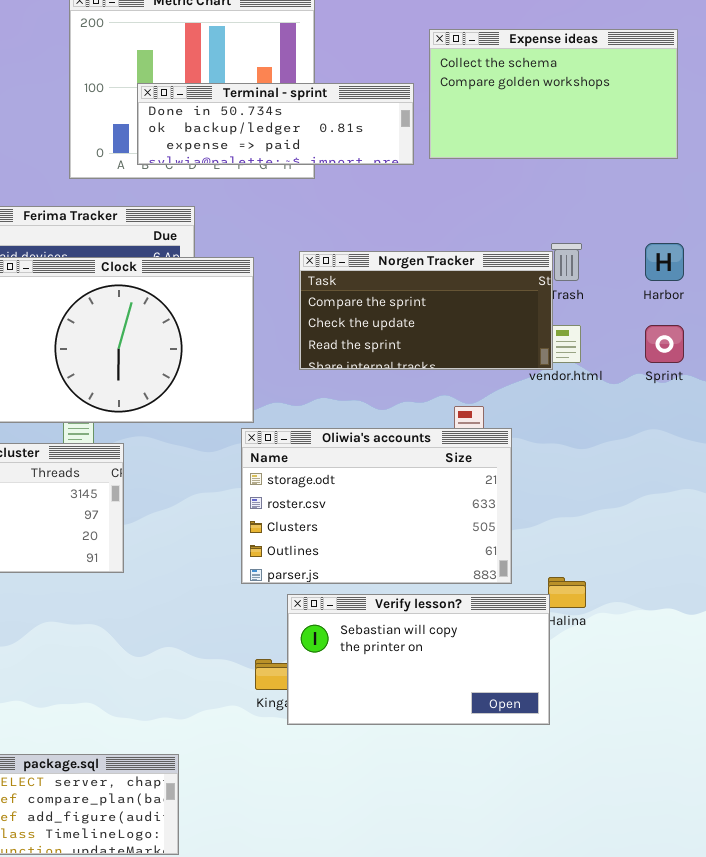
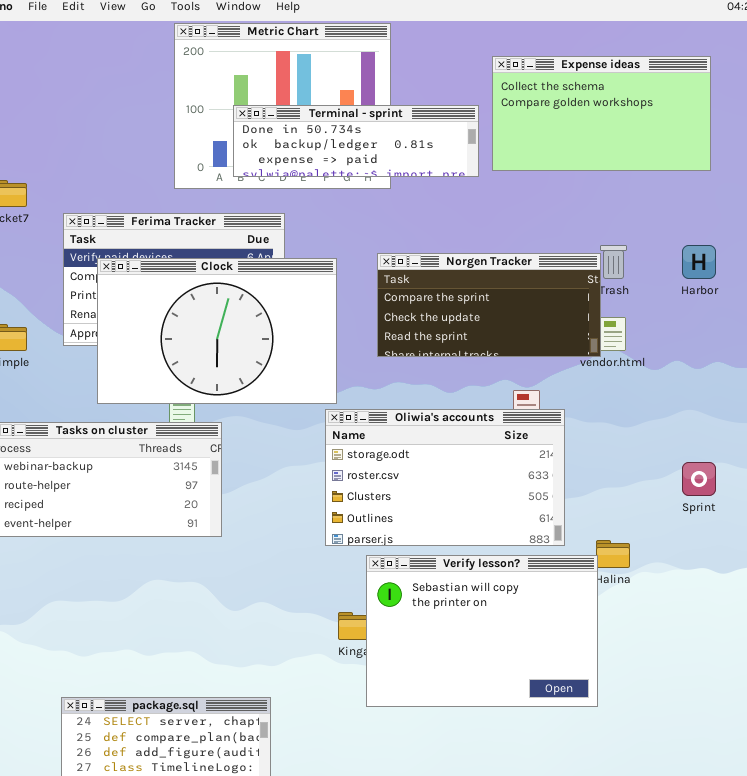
Sprint: [645,325,684,363] -> [682,462,716,496], moved
Verify lesson?: [287,594,550,725] -> [366,555,598,707], resized

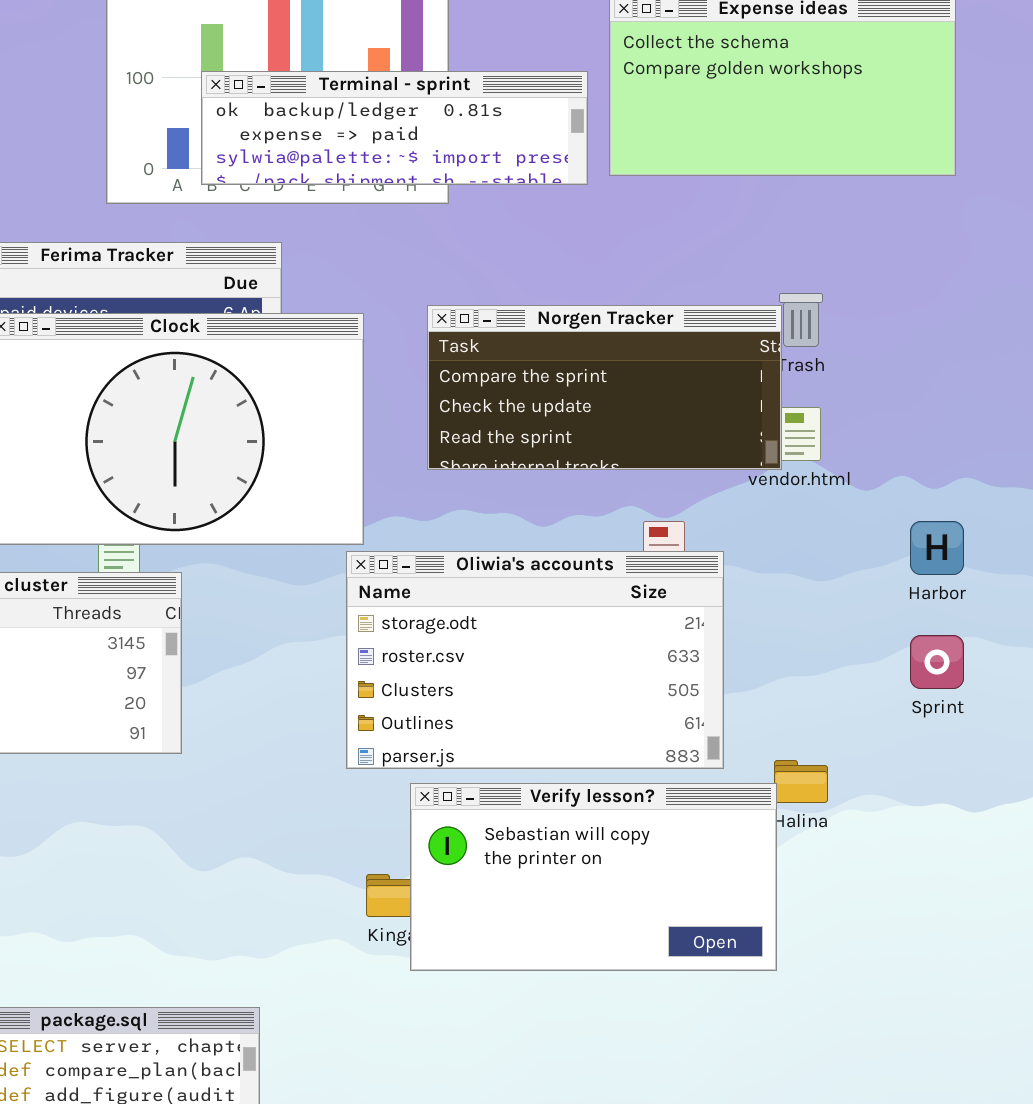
Terminal - sprint: [233,105,479,177] -> [201,71,588,185], scrolled down 1 row
Harbor: [682,245,716,279] -> [910,521,964,575], moved
Verify lesson?: [366,555,598,707] -> [410,783,777,971], resized

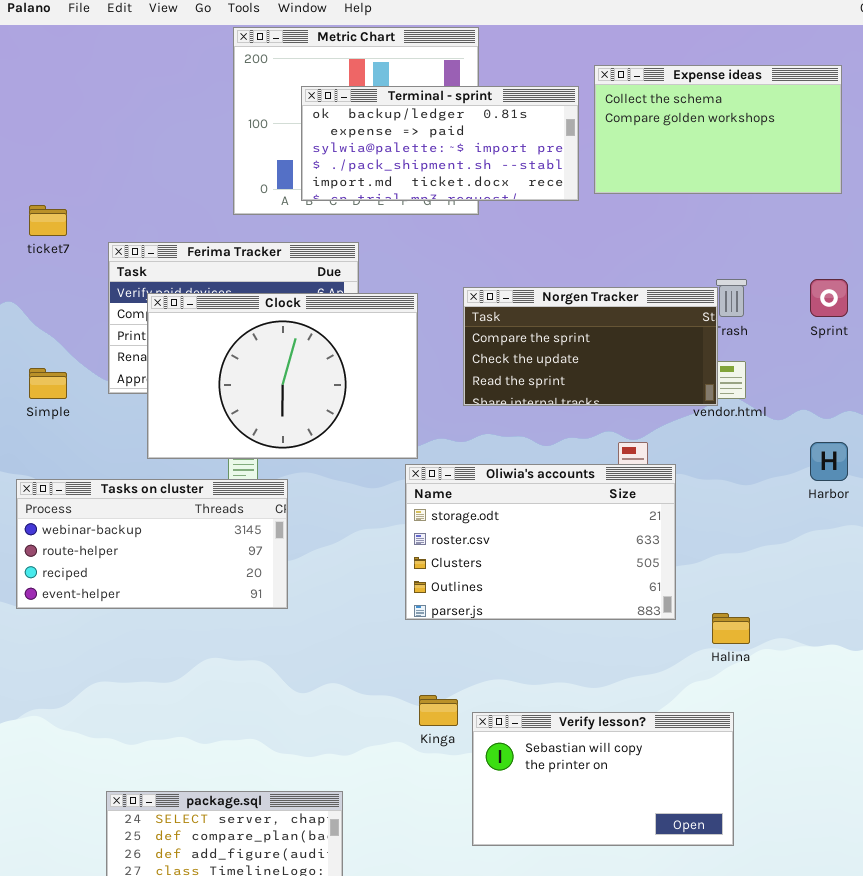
Terminal - sprint: [201,71,588,185] -> [301,86,579,201], resized
Sprint: [910,635,964,689] -> [810,279,848,317], moved
Verify lesson?: [410,783,777,971] -> [472,712,734,846], moved

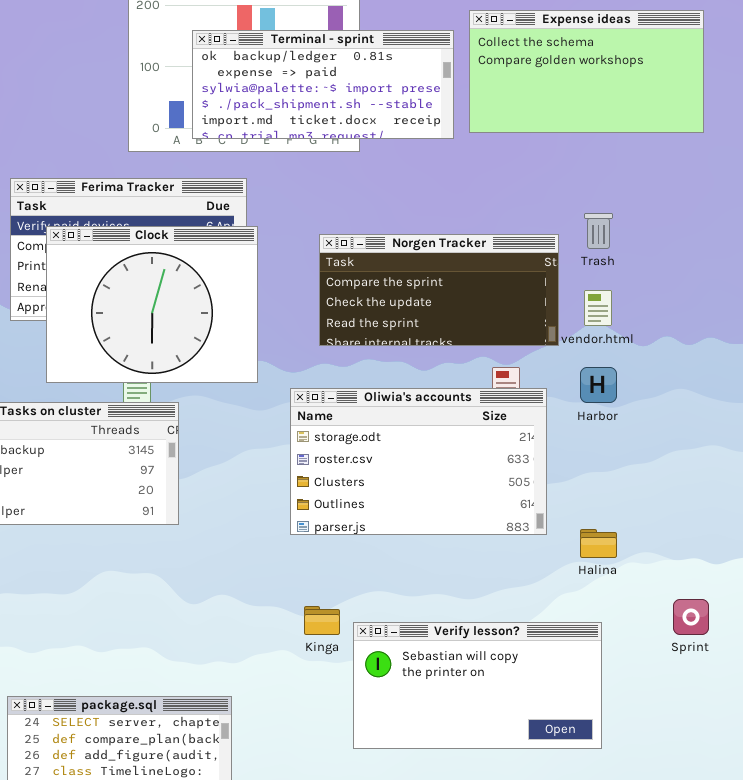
Sprint: [810,279,848,317] -> [673,599,709,635], moved
Norgen Tracker: [463,287,718,406] -> [319,234,559,346], moved
Clock: [147,293,418,459] -> [46,226,258,383], resized
Harbor: [810,442,848,481] -> [580,367,617,403], moved

